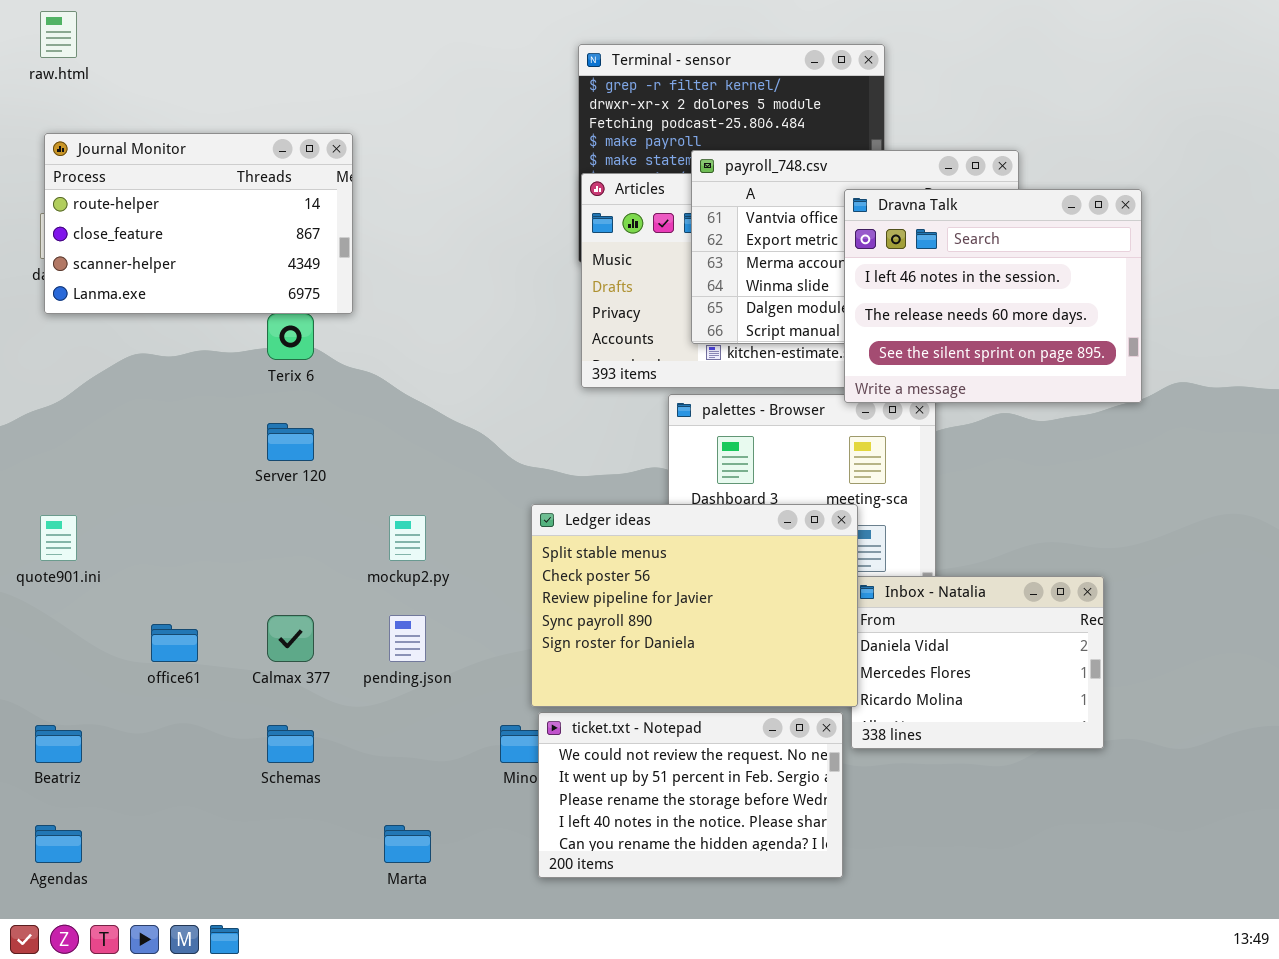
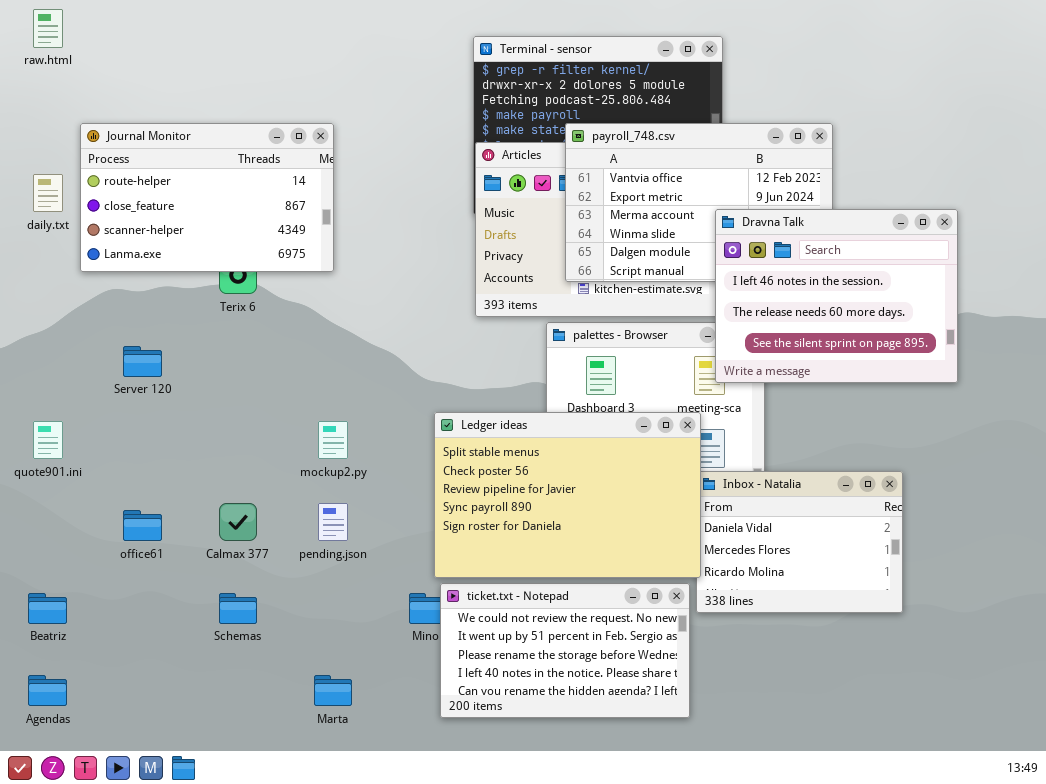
Journal Monitor: [44,133,353,314] -> [80,123,334,272], moved
Dravna Talk: [844,189,1142,403] -> [715,209,958,383], moved
Server 120: [267,423,314,461] -> [123,346,162,377], moved

